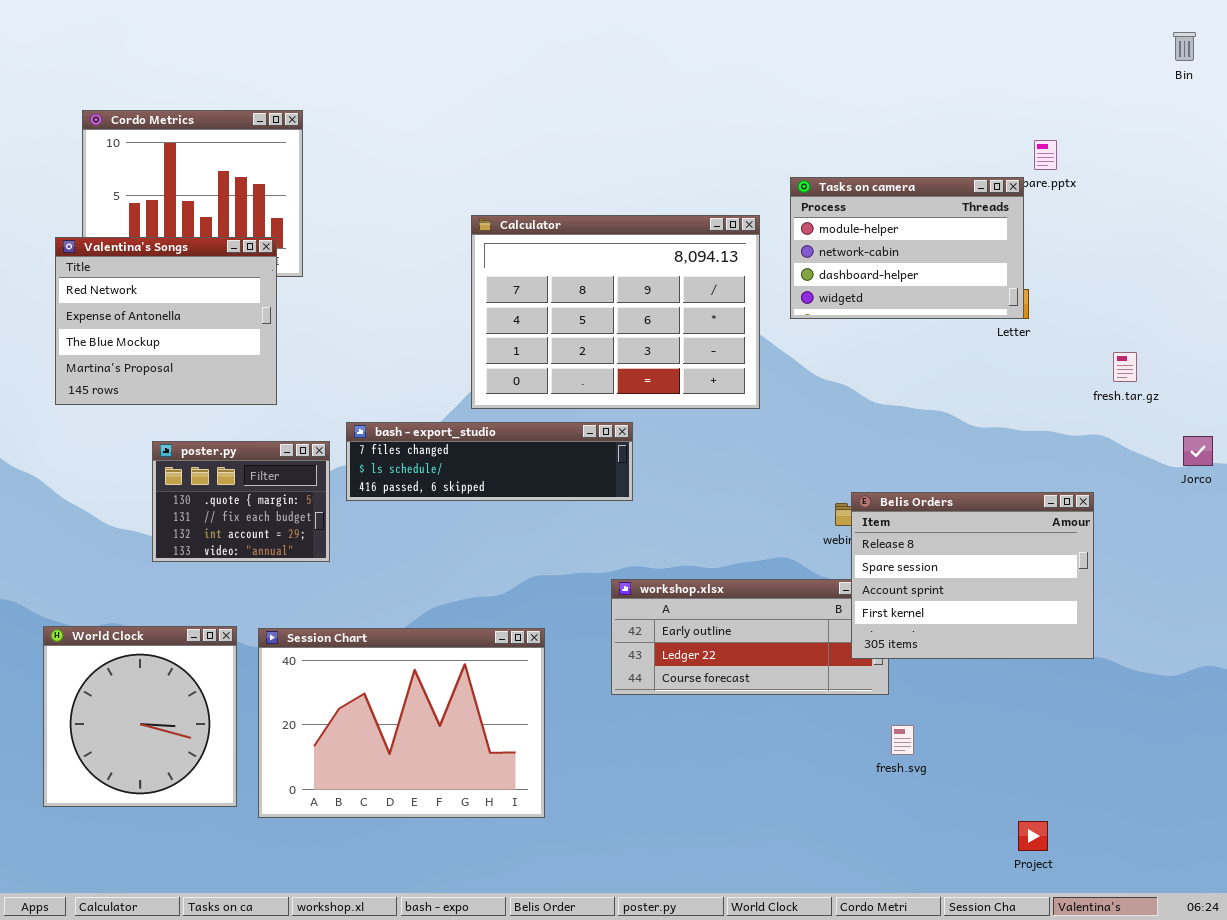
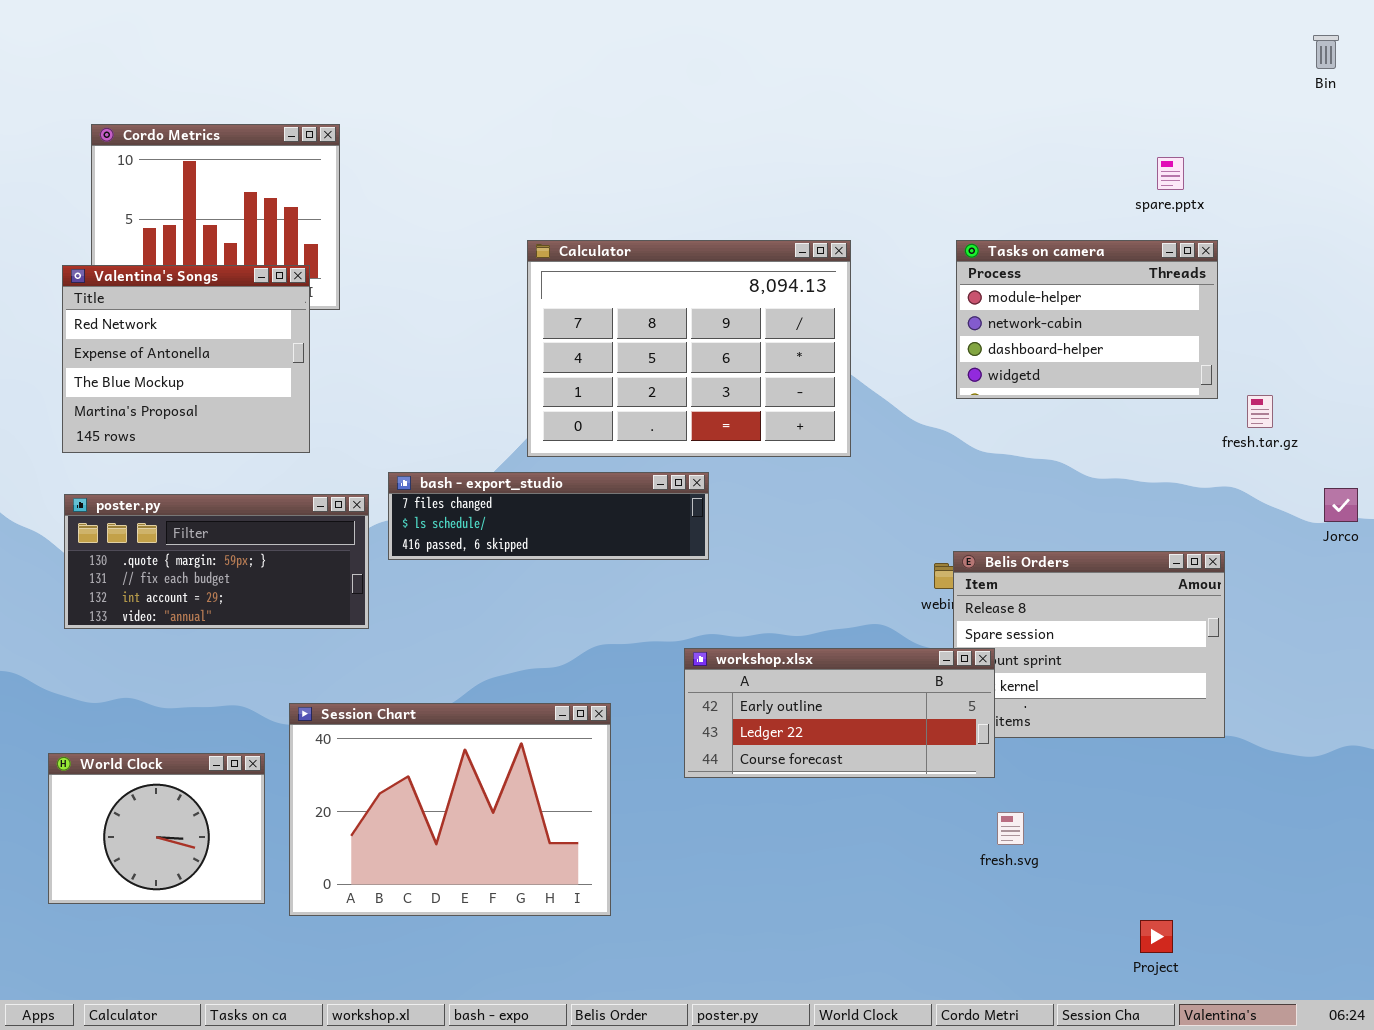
Tasks on camera: [790,177,1024,319] -> [956,240,1218,399], moved
poster.py: [152,441,330,562] -> [64,494,369,629], resized
workshop.xlsx: [611,579,889,695] -> [684,648,995,778], raised
World Clock: [43,626,237,807] -> [48,753,265,904], resized

